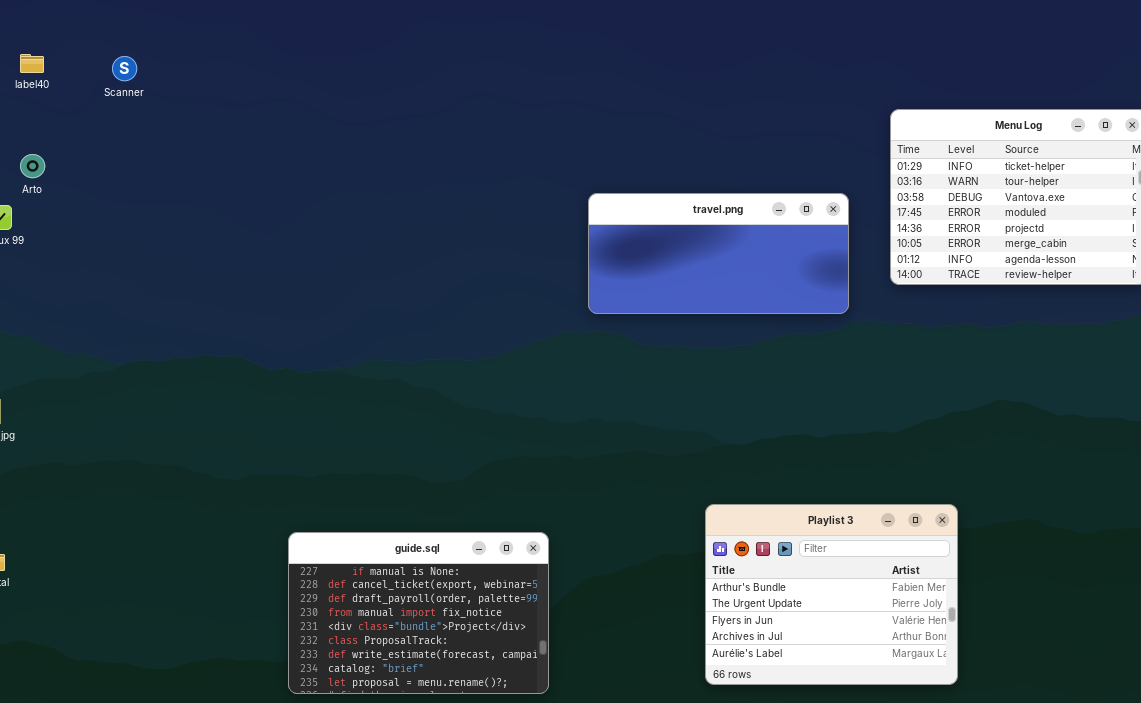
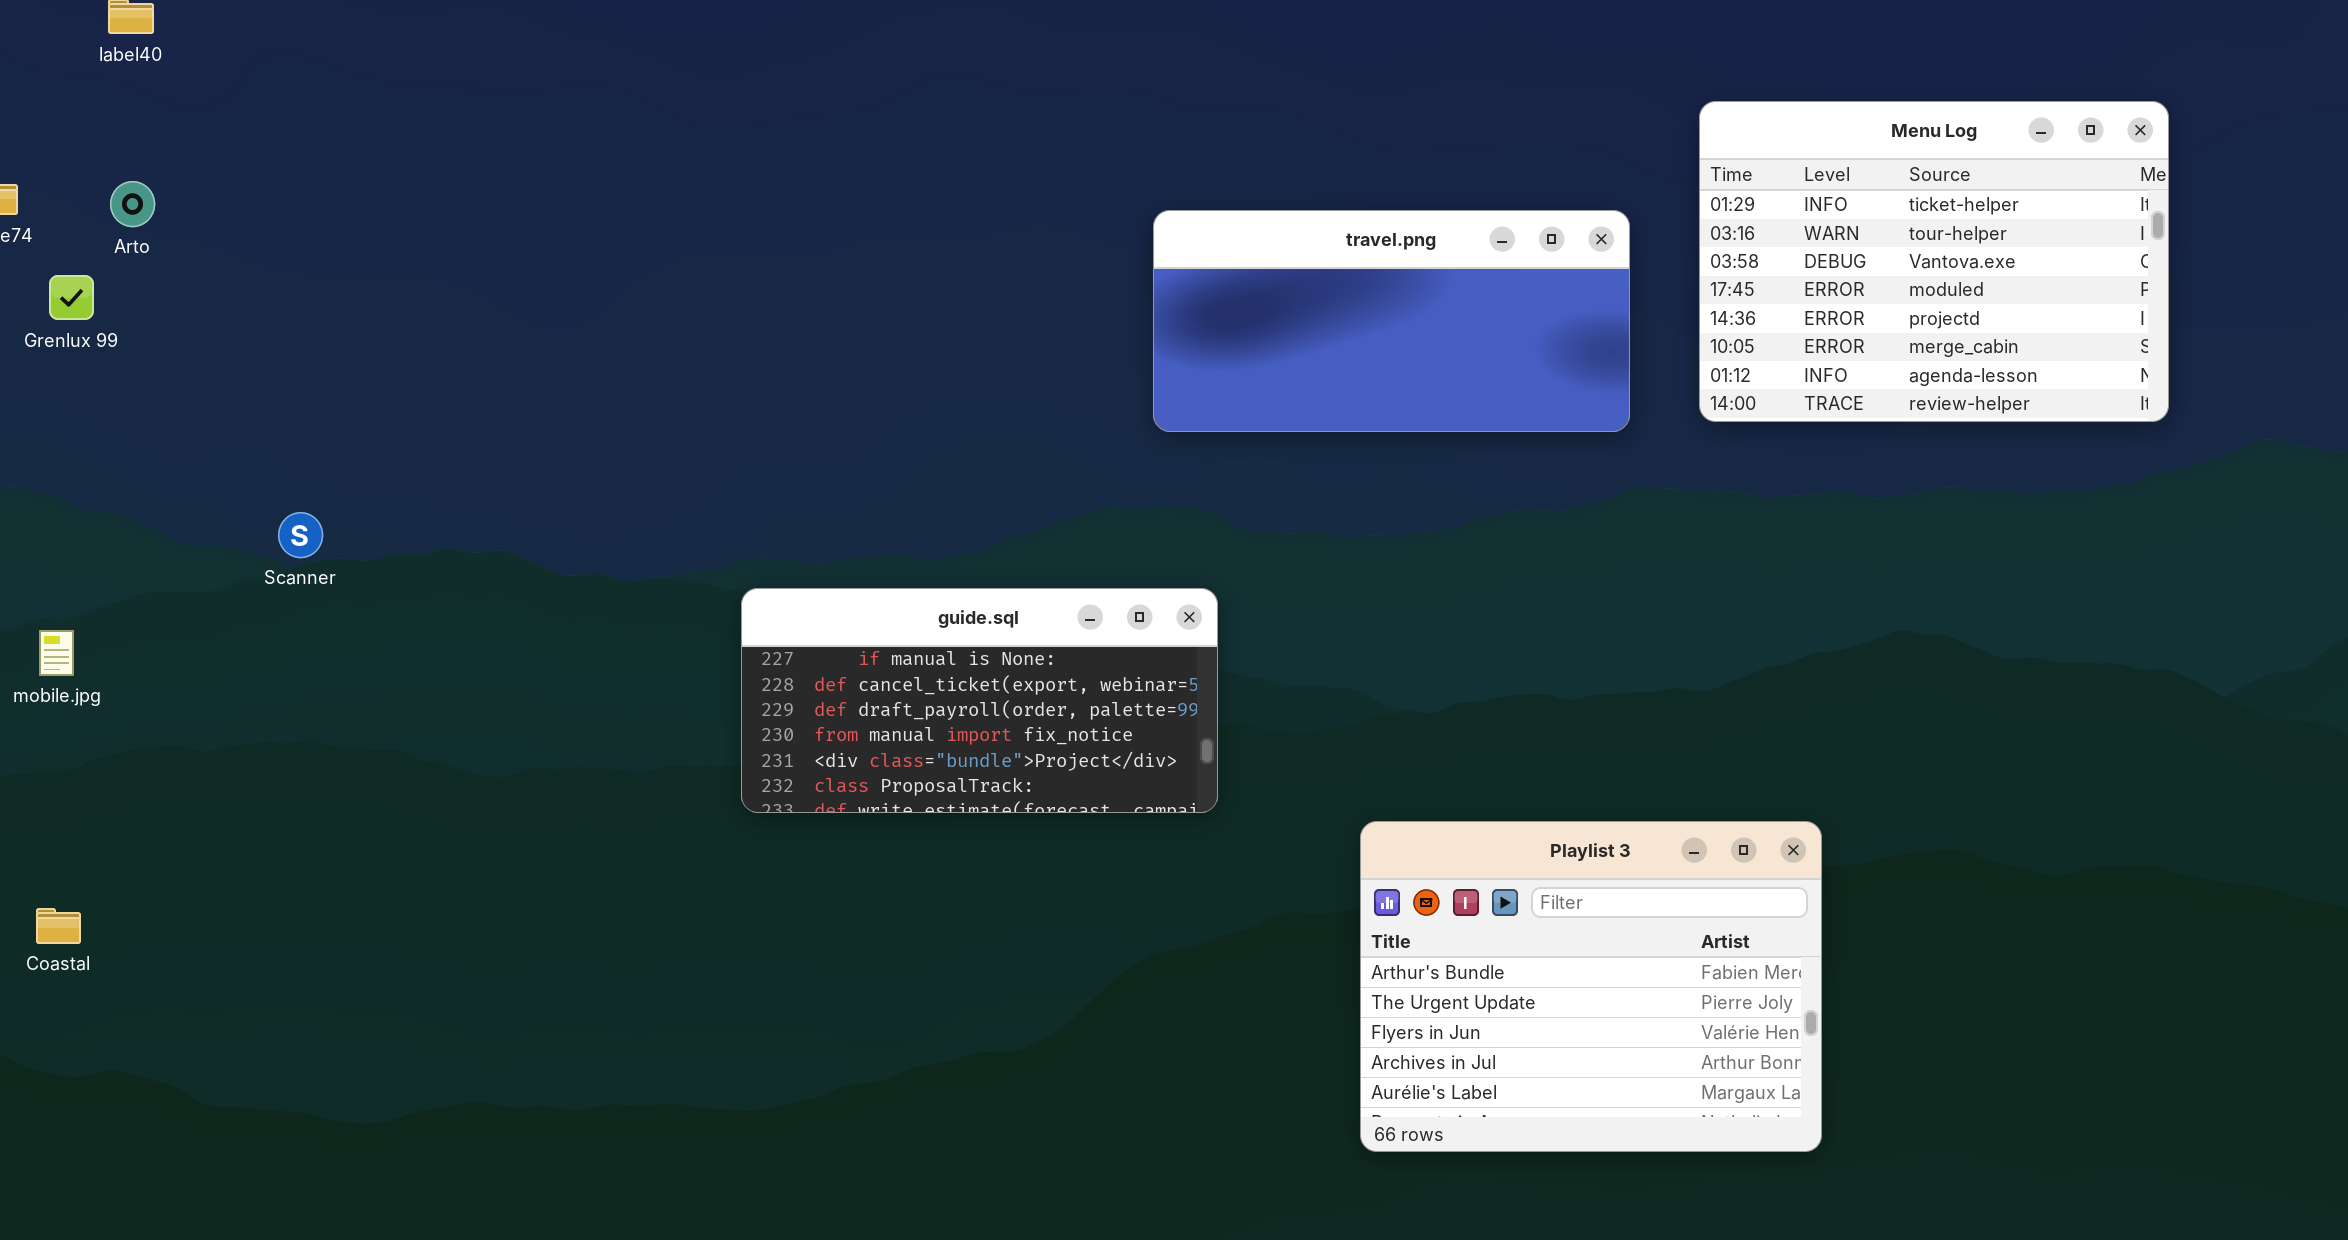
Scanner: [112,56,137,81] -> [278,512,323,558], moved
travel.png: [588,193,849,314] -> [1153,210,1630,432], moved
guide.sql: [288,532,549,694] -> [741,588,1218,813], moved, resized

